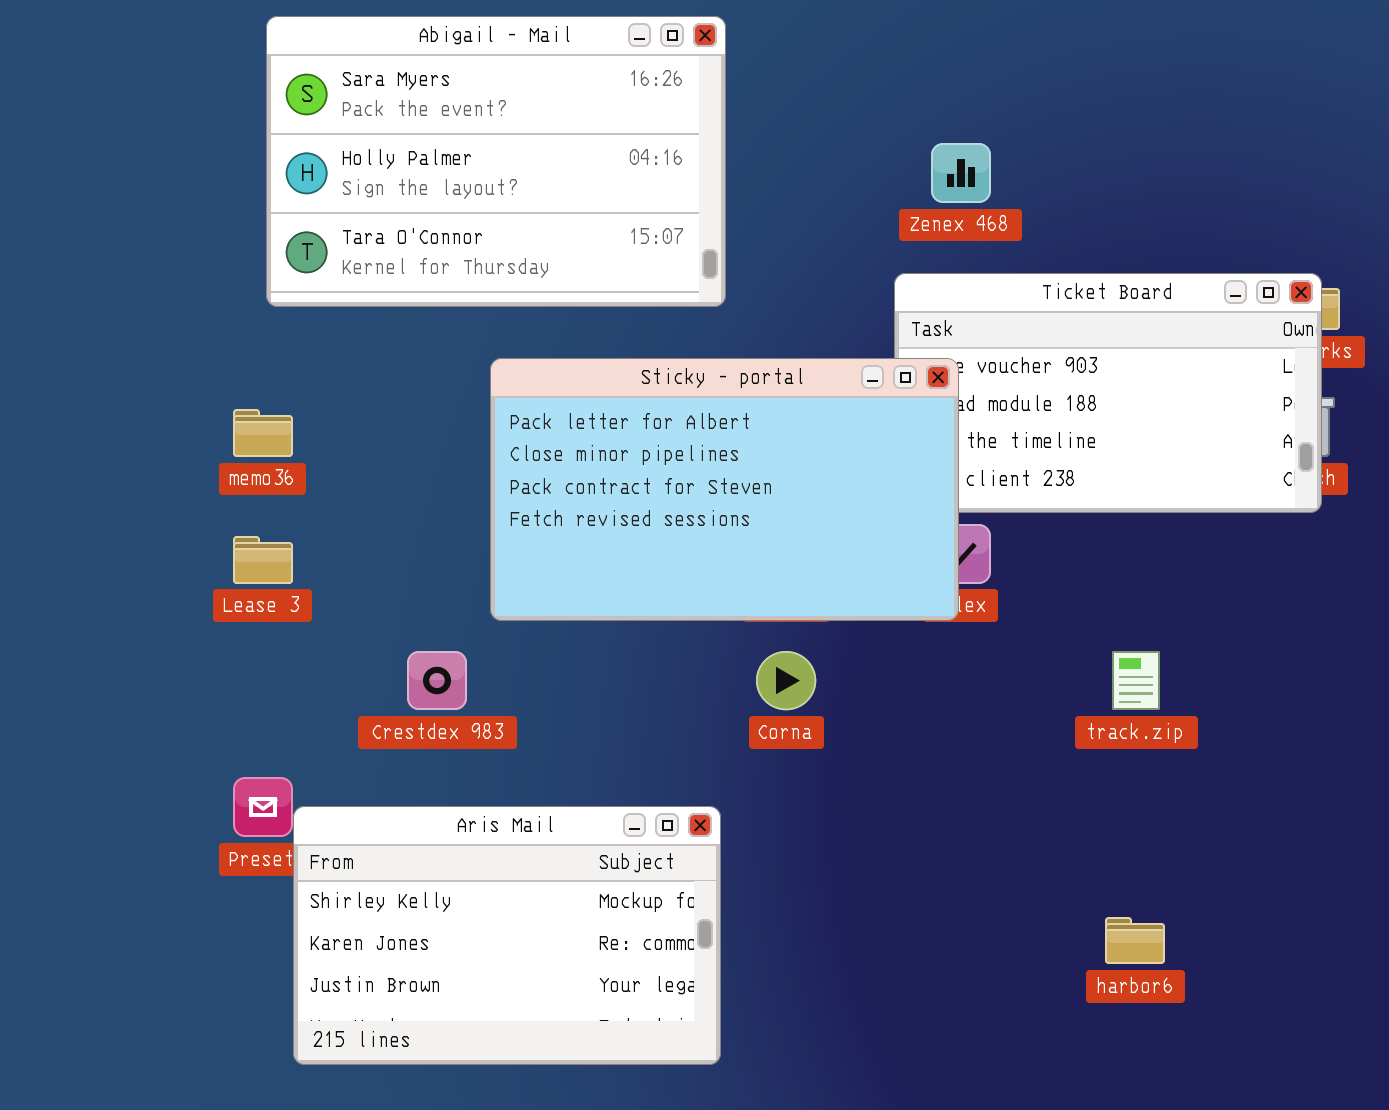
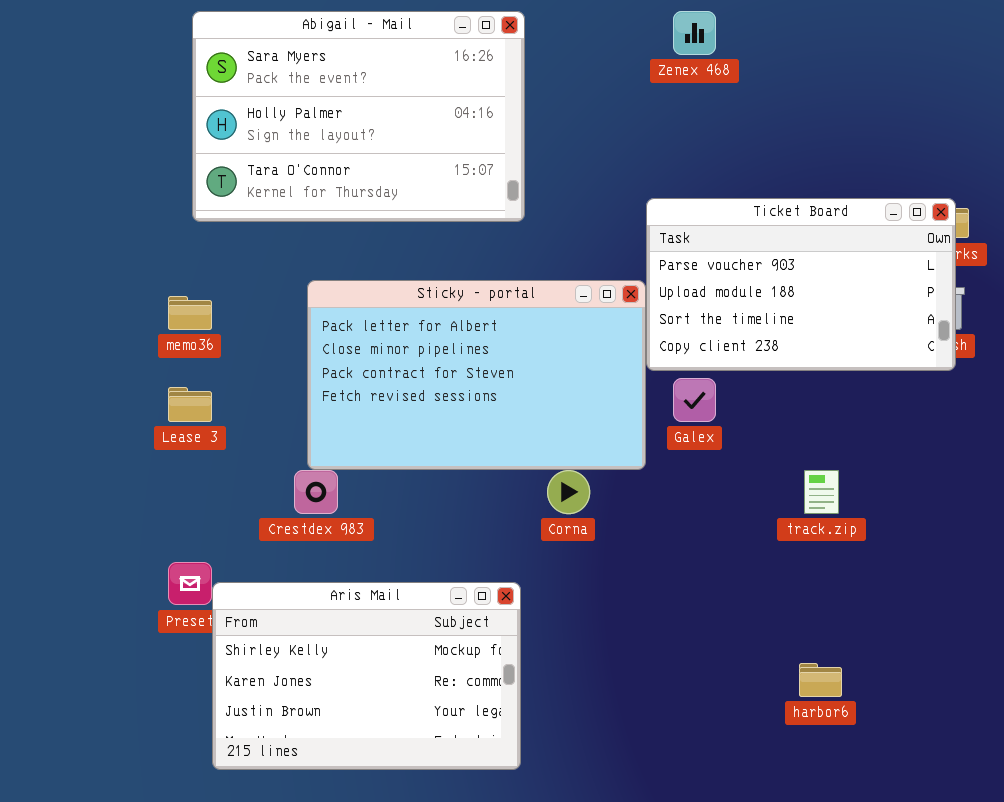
Zenex 468: [931,143,991,203] -> [673,11,716,55], moved
Sticky - portal: [490,358,959,621] -> [307,280,646,470], moved

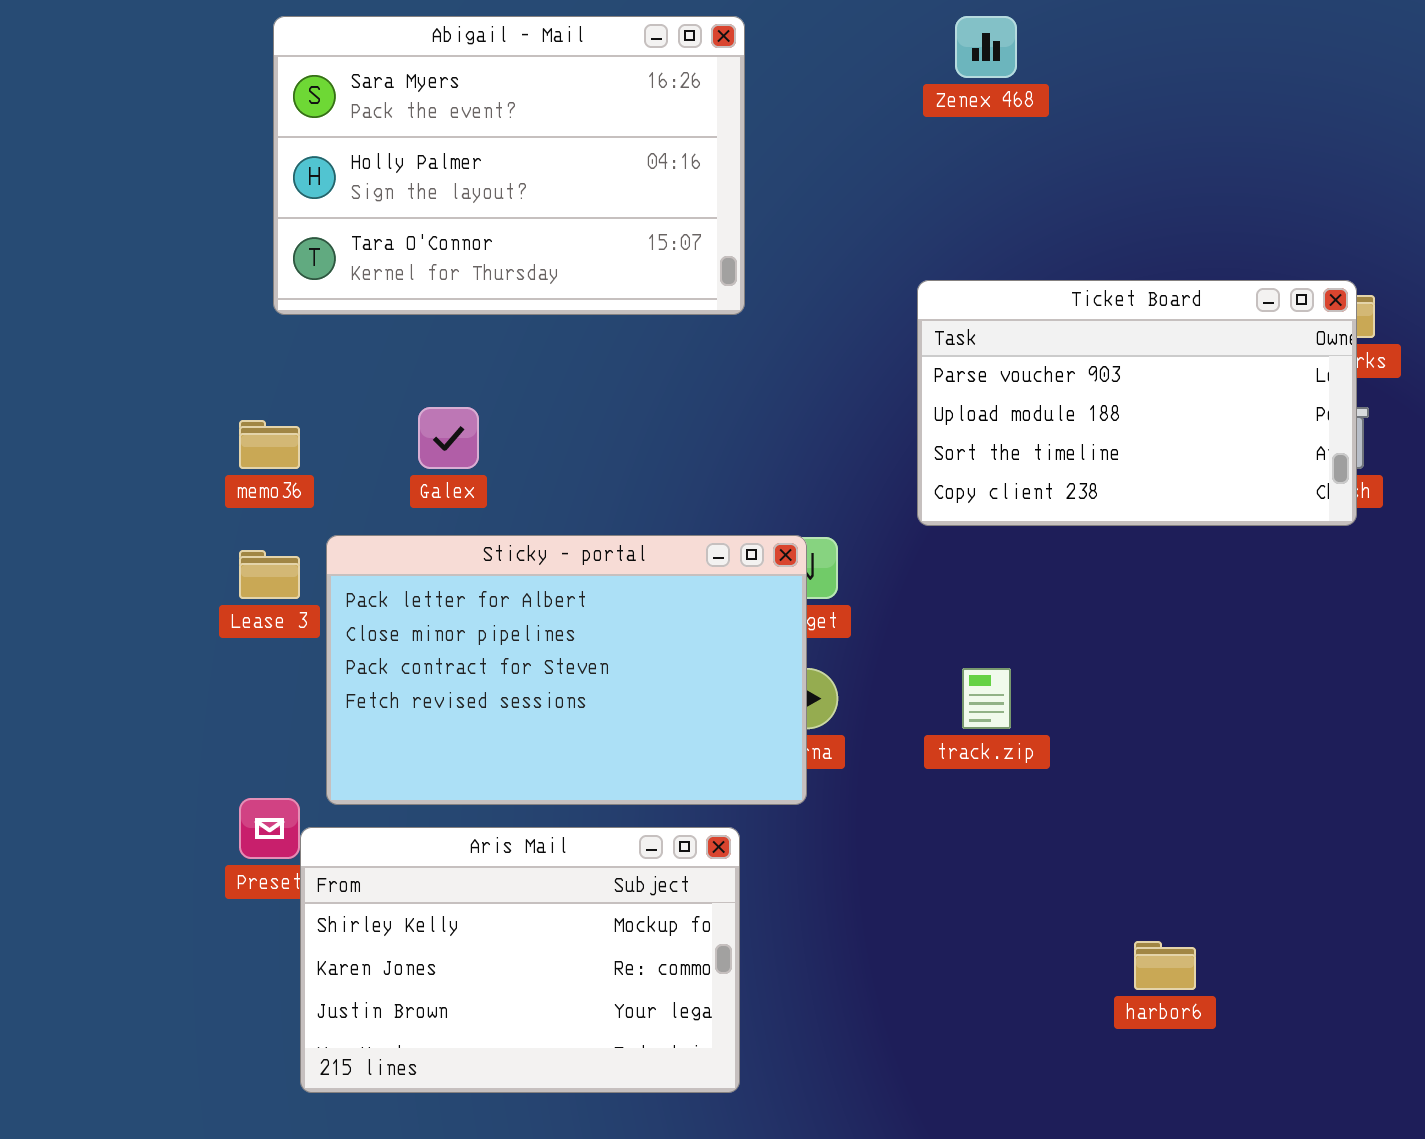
Sticky - portal: [307,280,646,470] -> [326,535,807,805], moved
Galex: [673,378,716,422] -> [418,407,479,469], moved
track.zip: [804,470,839,514] -> [962,668,1011,729], moved

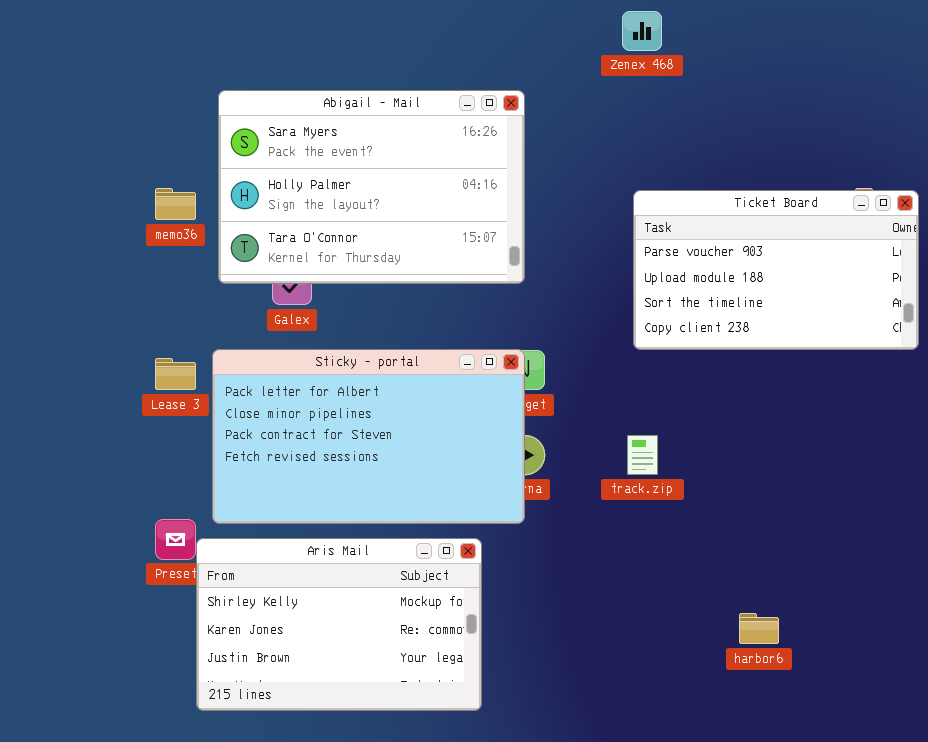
Abigail - Mail: [273,16,745,315] -> [218,90,525,284], moved
Ticket Board: [917,280,1357,526] -> [633,190,919,350], moved
memo36: [239,420,300,469] -> [155,188,196,220], moved

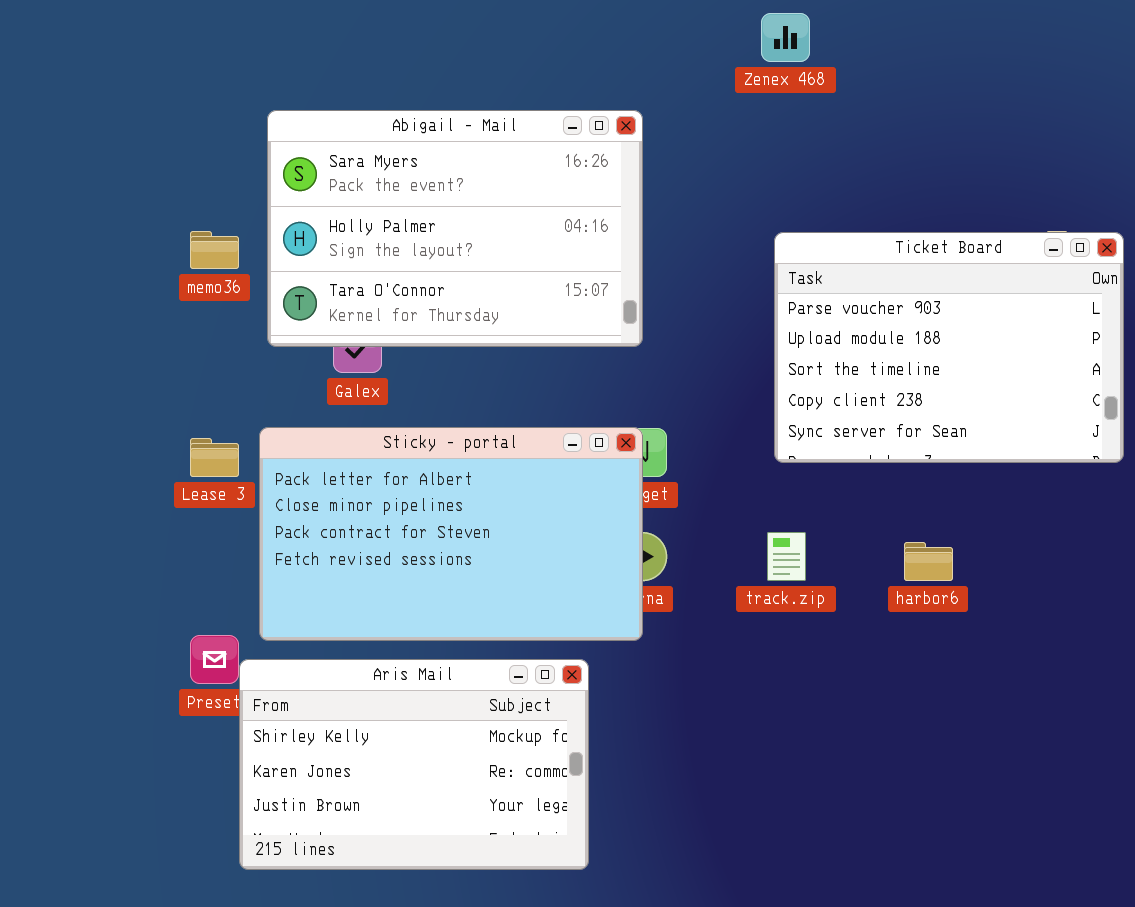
Ticket Board: [633,190,919,350] -> [774,232,1124,463], resized
harbor6: [739,613,779,644] -> [904,542,953,581], moved

